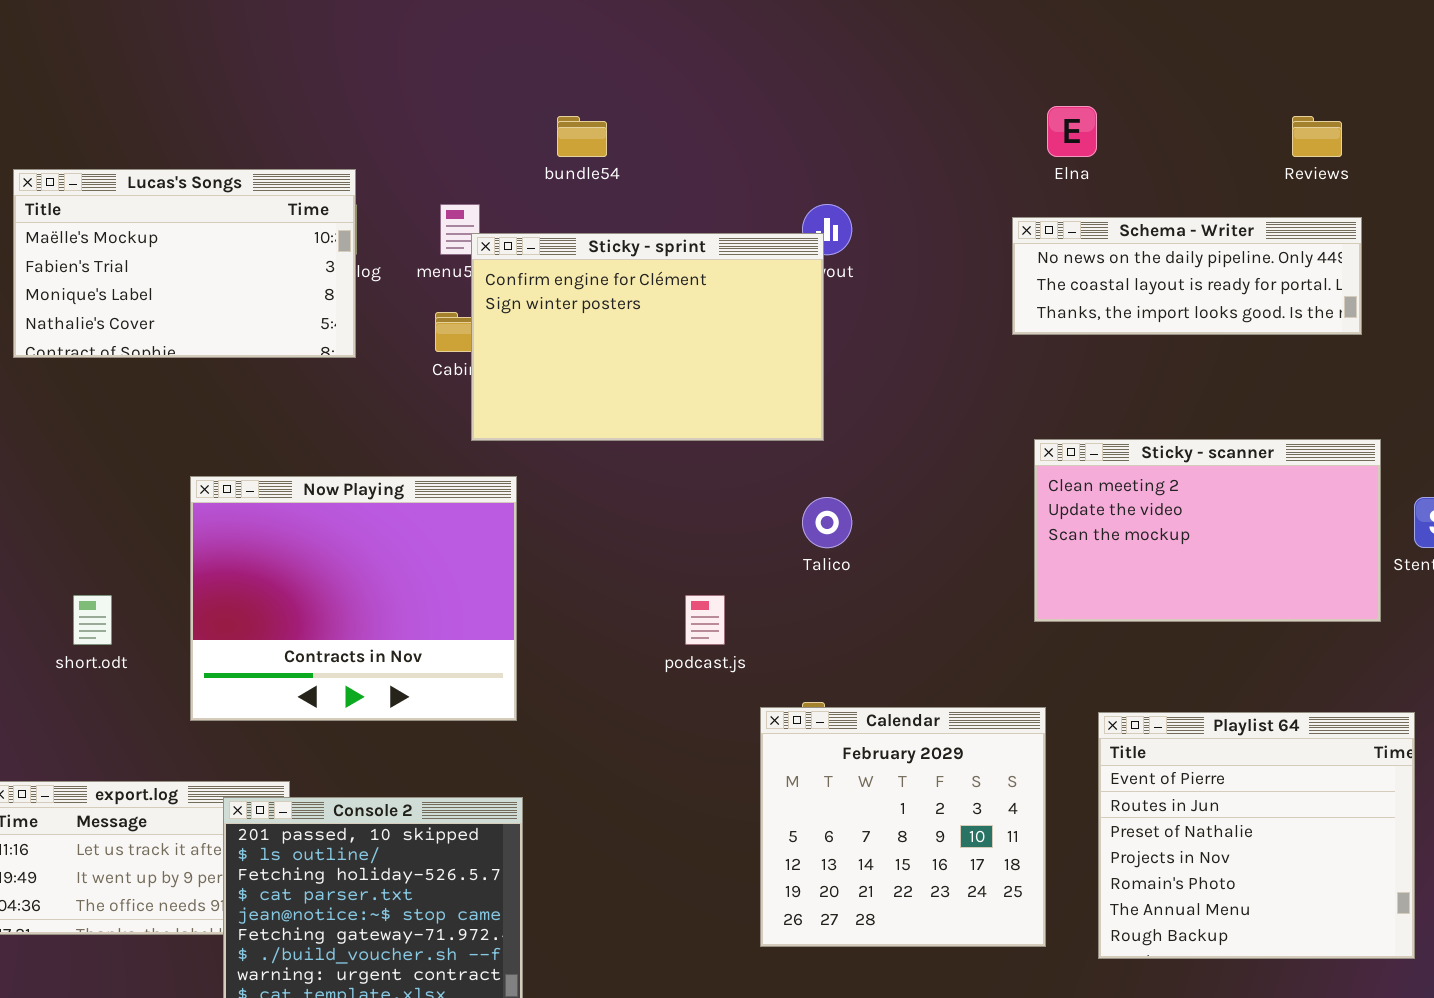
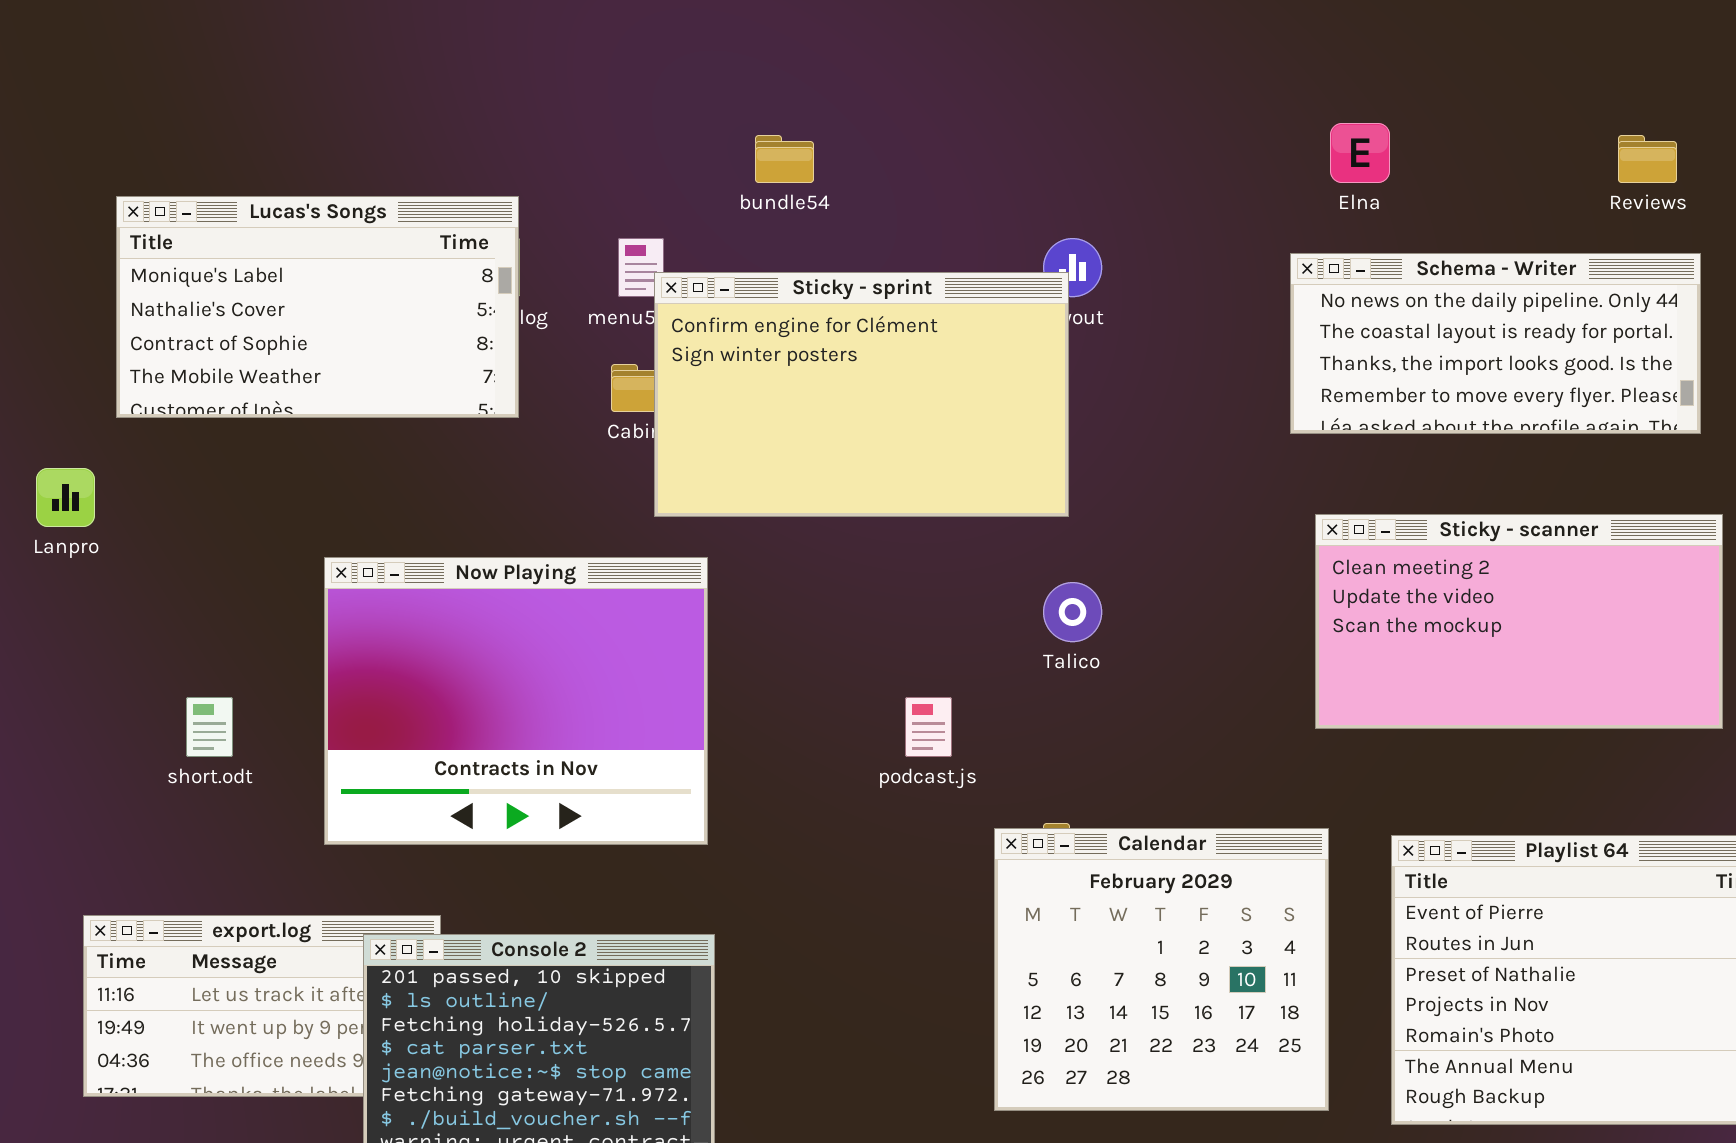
Lucas's Songs: [13,169,356,358] -> [116,196,519,418], scrolled down 2 rows
Schema - Writer: [1012,217,1362,335] -> [1290,253,1701,434], resized

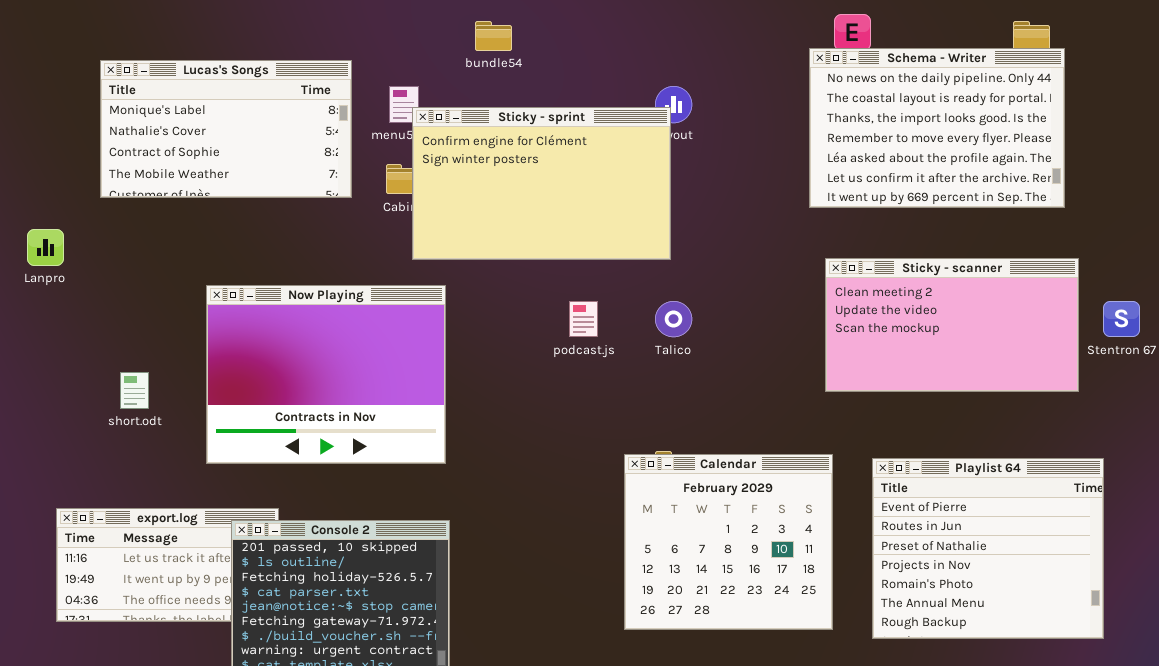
Lucas's Songs: [116,196,519,418] -> [100,60,352,198], moved
Schema - Writer: [1290,253,1701,434] -> [809,48,1065,208], resized
podcast.js: [905,697,952,757] -> [569,301,598,337], moved

